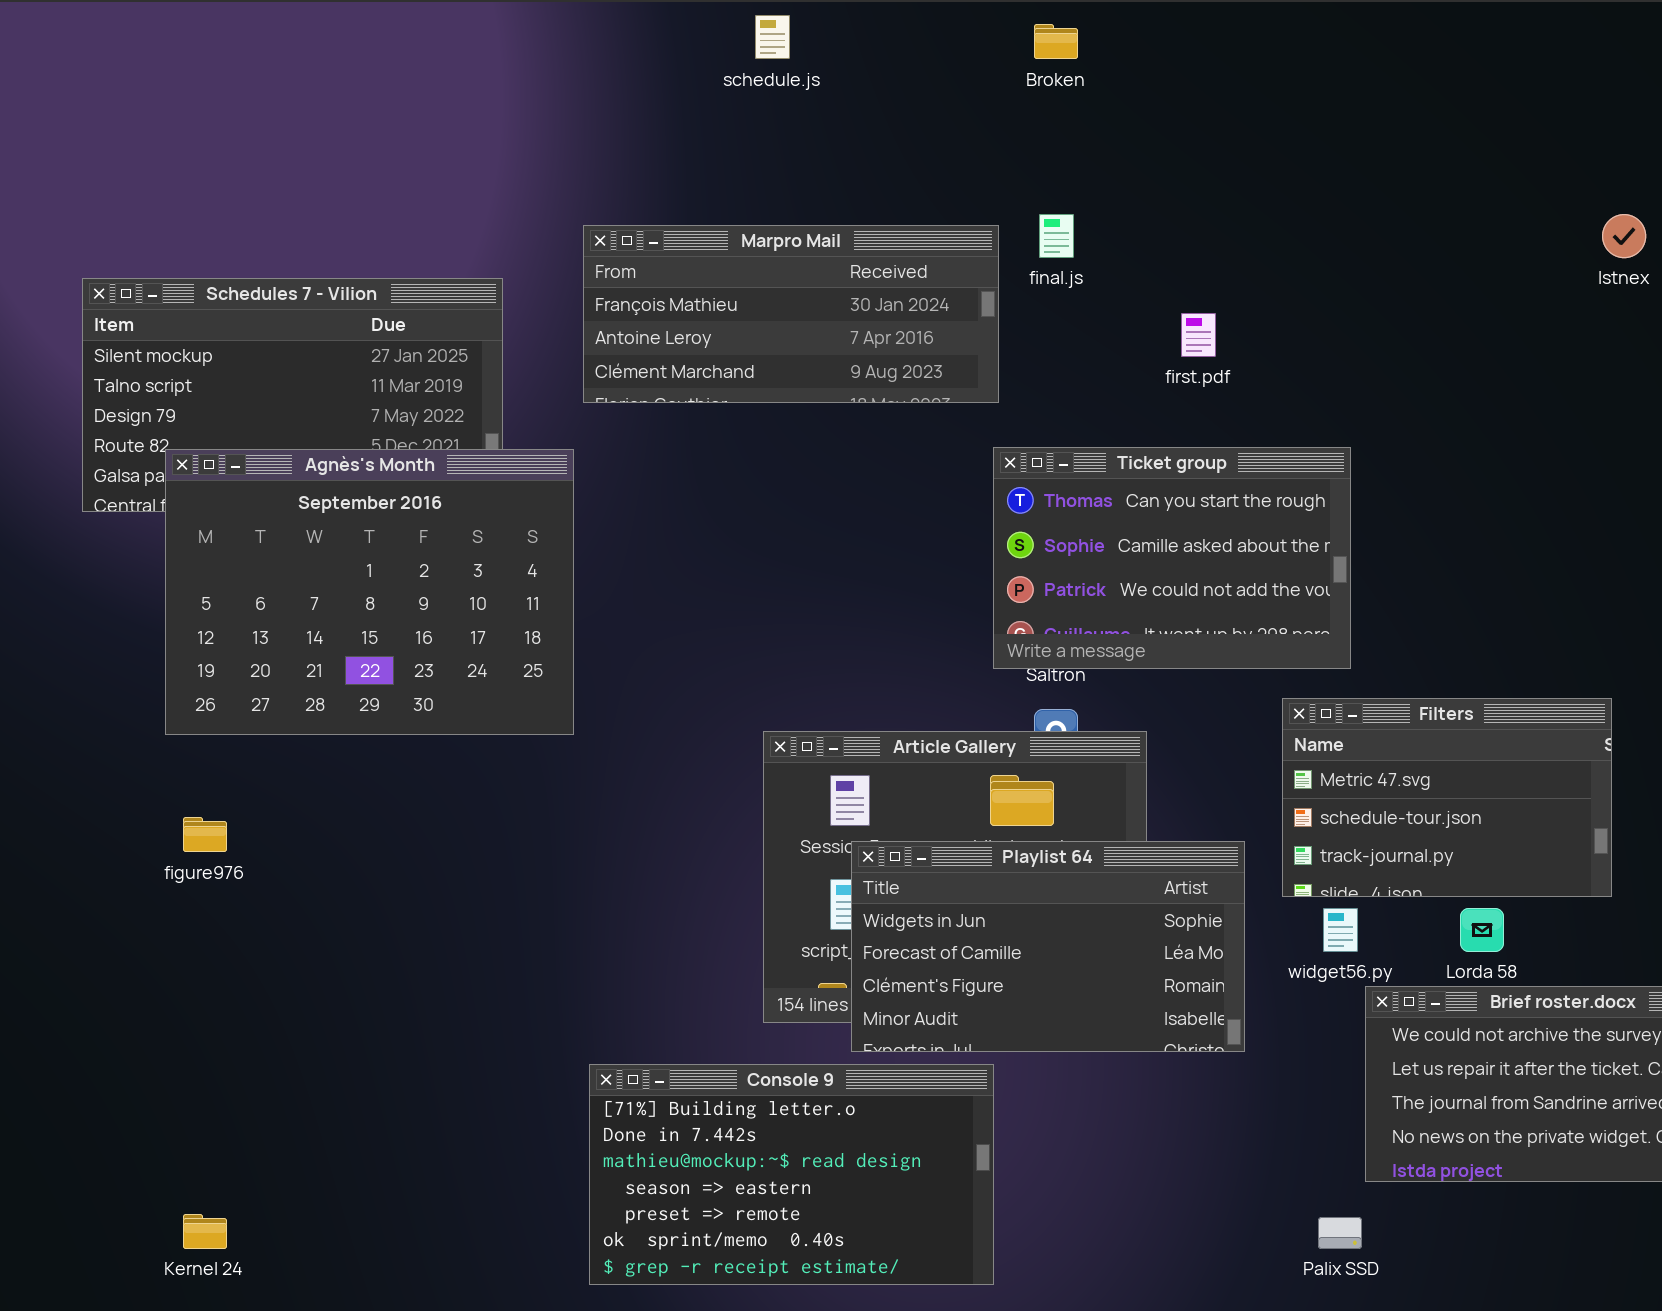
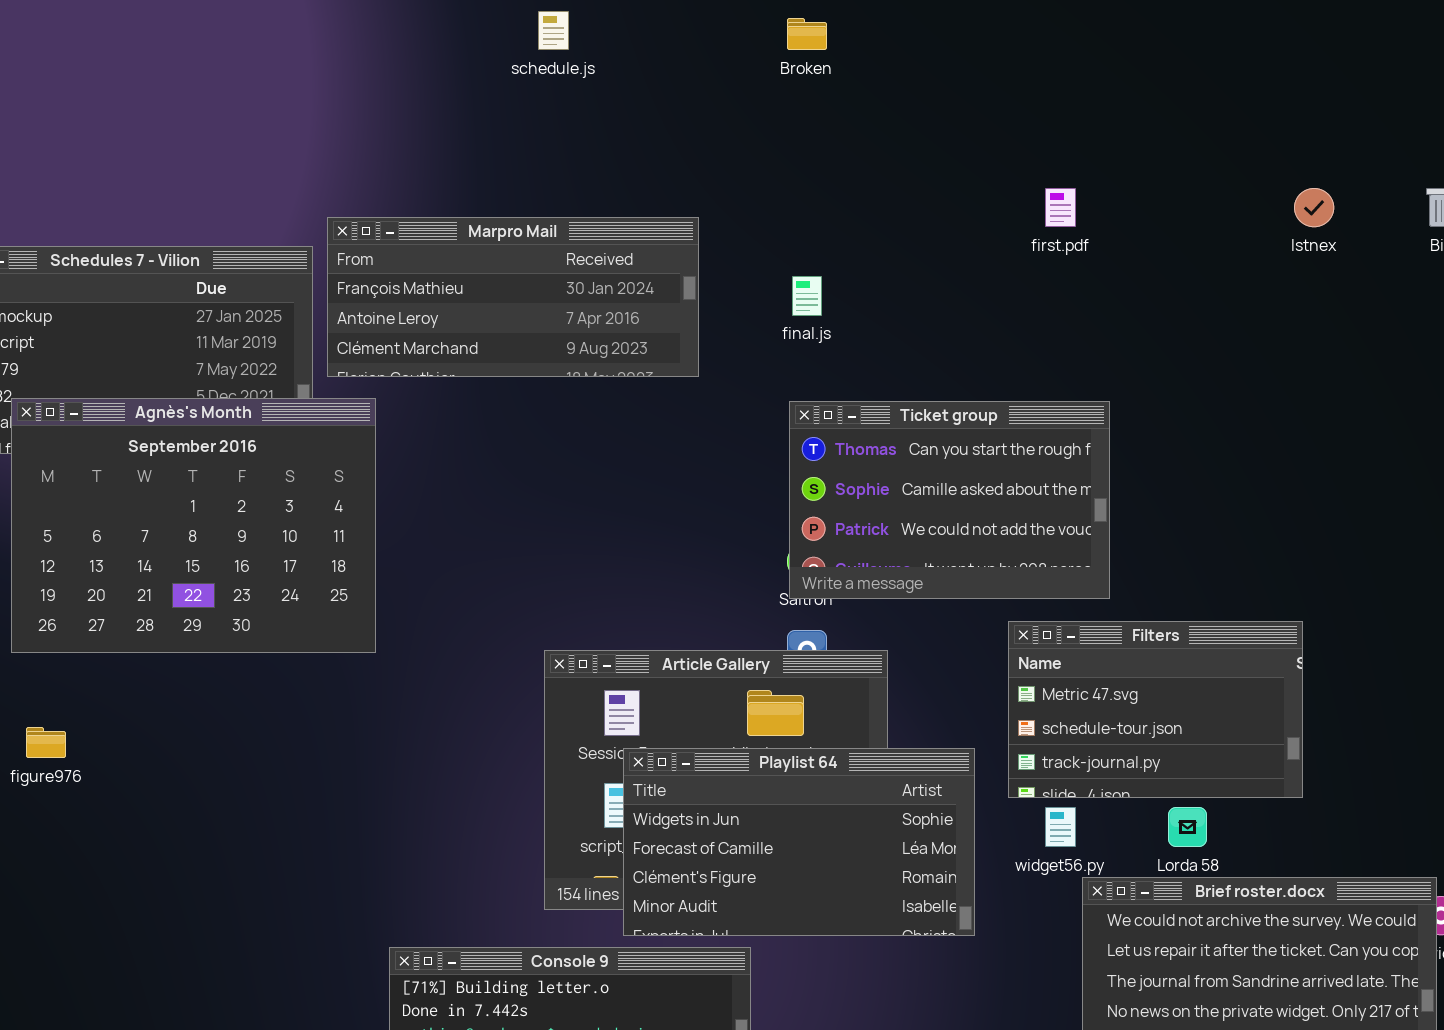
final.js: [1039,214,1074,258] -> [792,276,822,316], moved
Marpro Mail: [583,225,999,403] -> [327,217,699,377], moved
first.pdf: [1181,313,1216,357] -> [1045,188,1076,227], moved
Ticket group: [993,447,1351,669] -> [789,401,1110,599], moved

